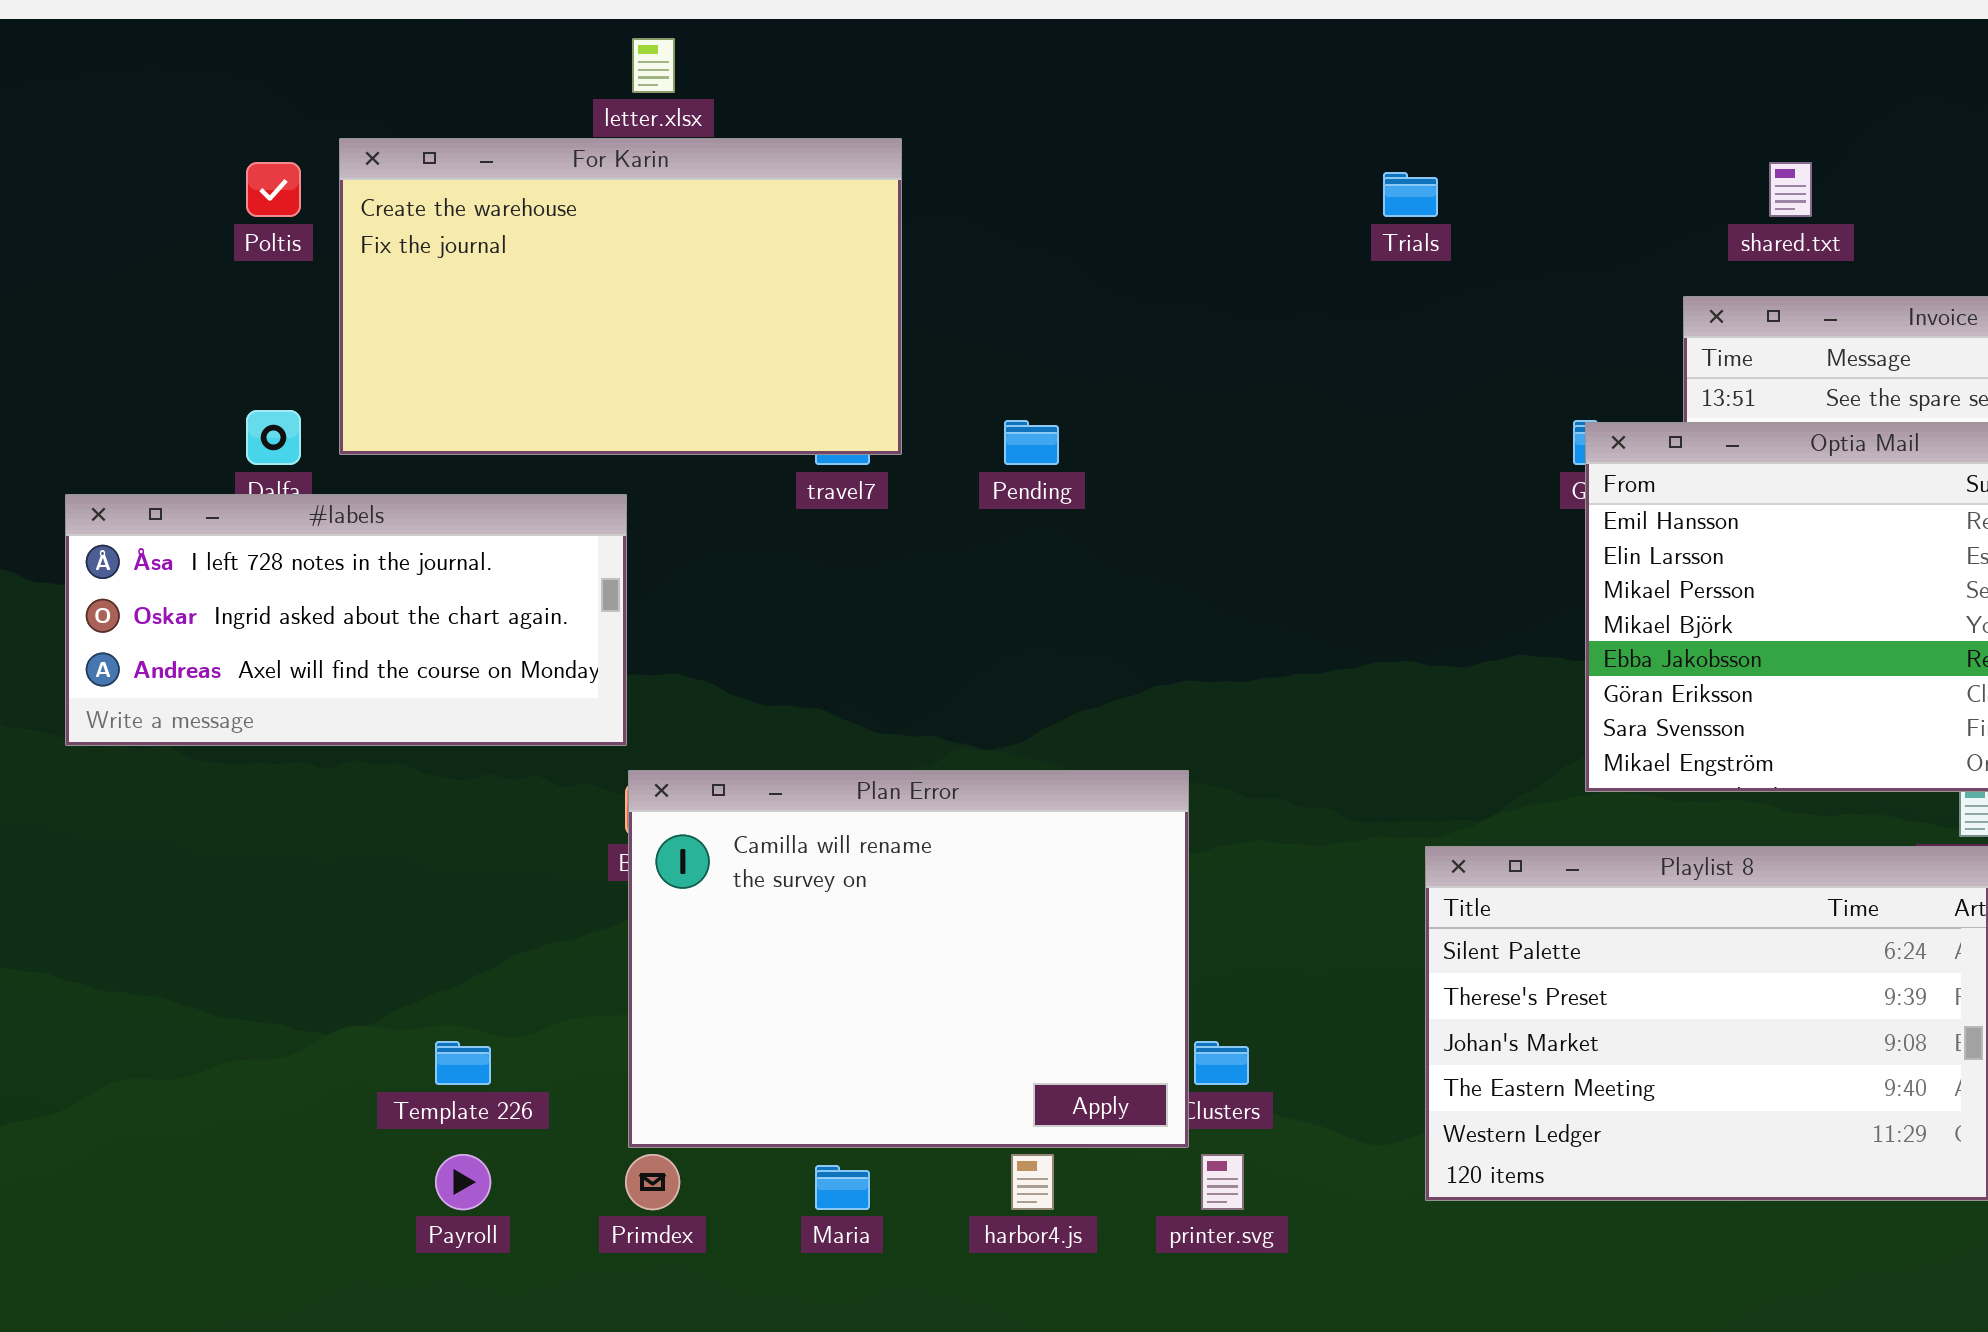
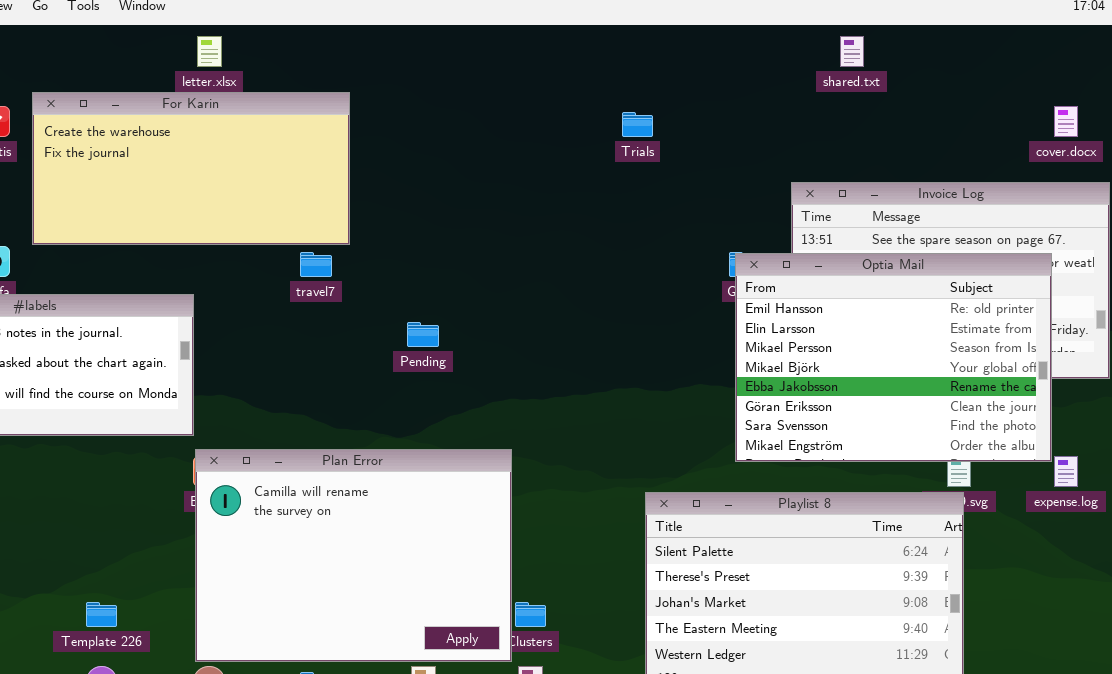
For Karin: [339,138,902,455] -> [32,92,350,245], resized
shared.txt: [1769,162,1812,217] -> [840,36,864,67], moved
Pending: [1004,420,1059,465] -> [407,322,439,347], moved

